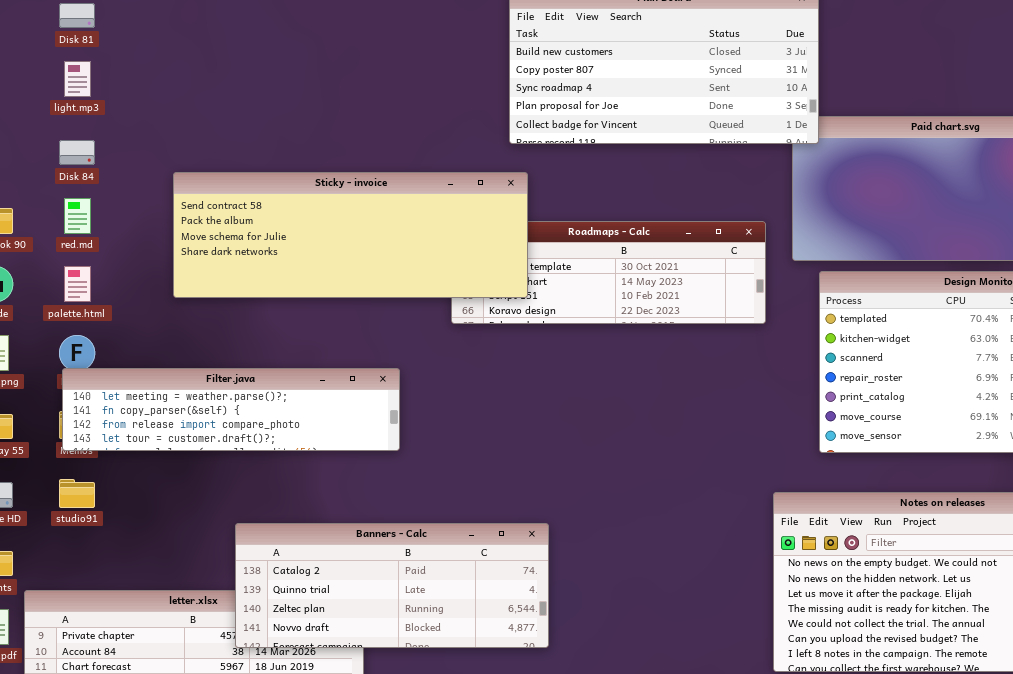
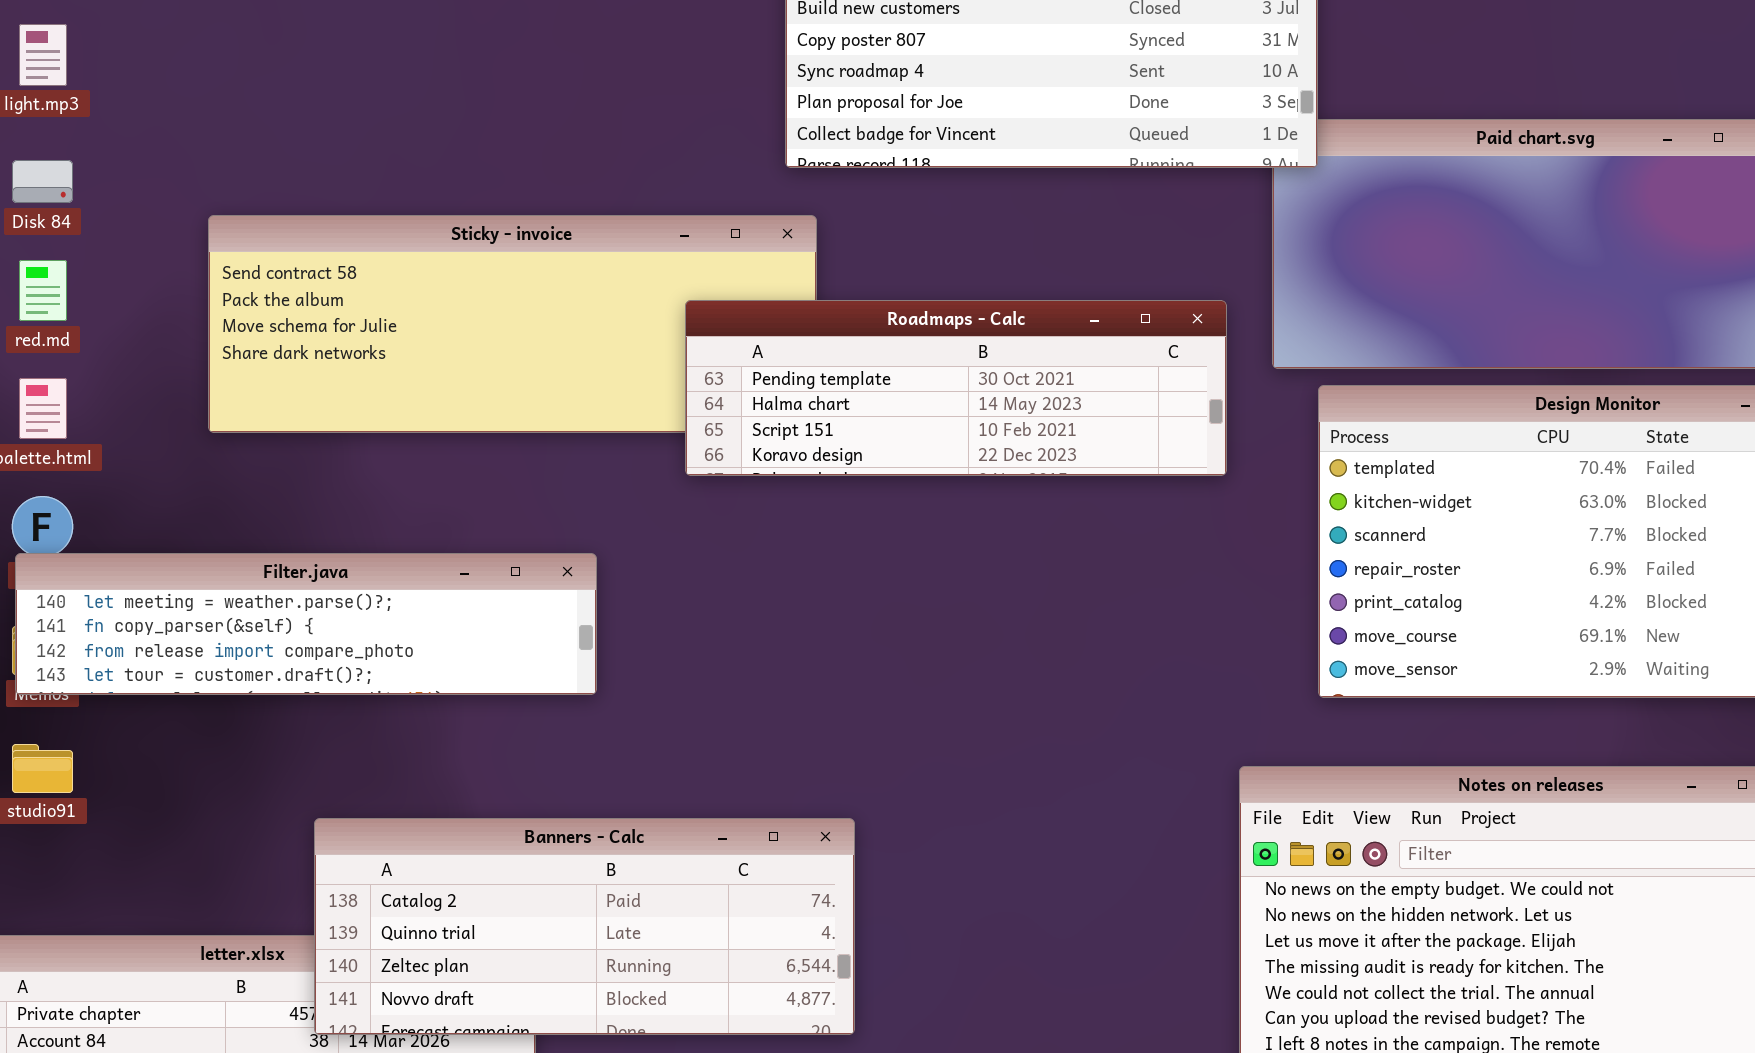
Roadmaps - Calc: [451,221,766,324] -> [685,300,1227,476], raised

